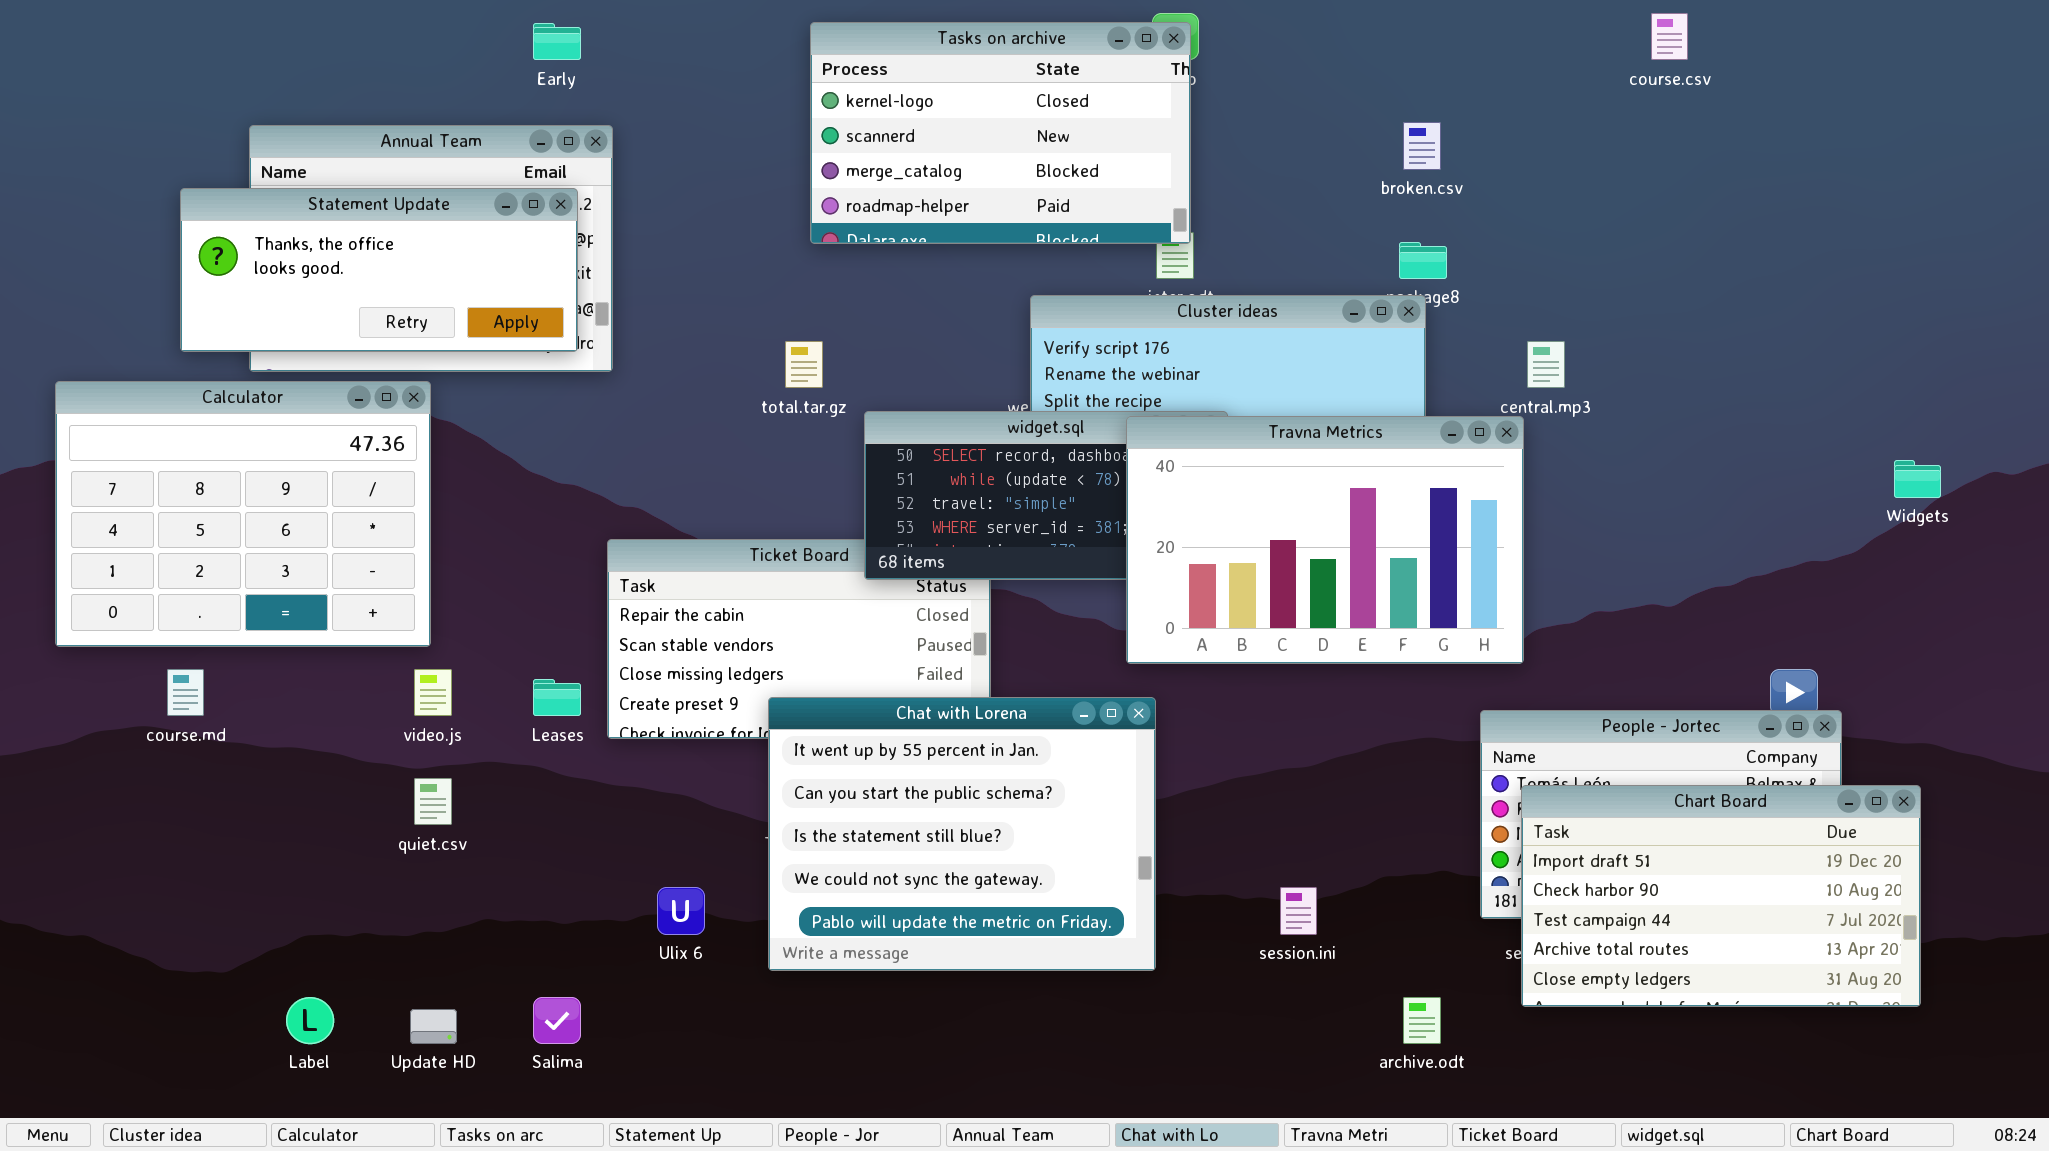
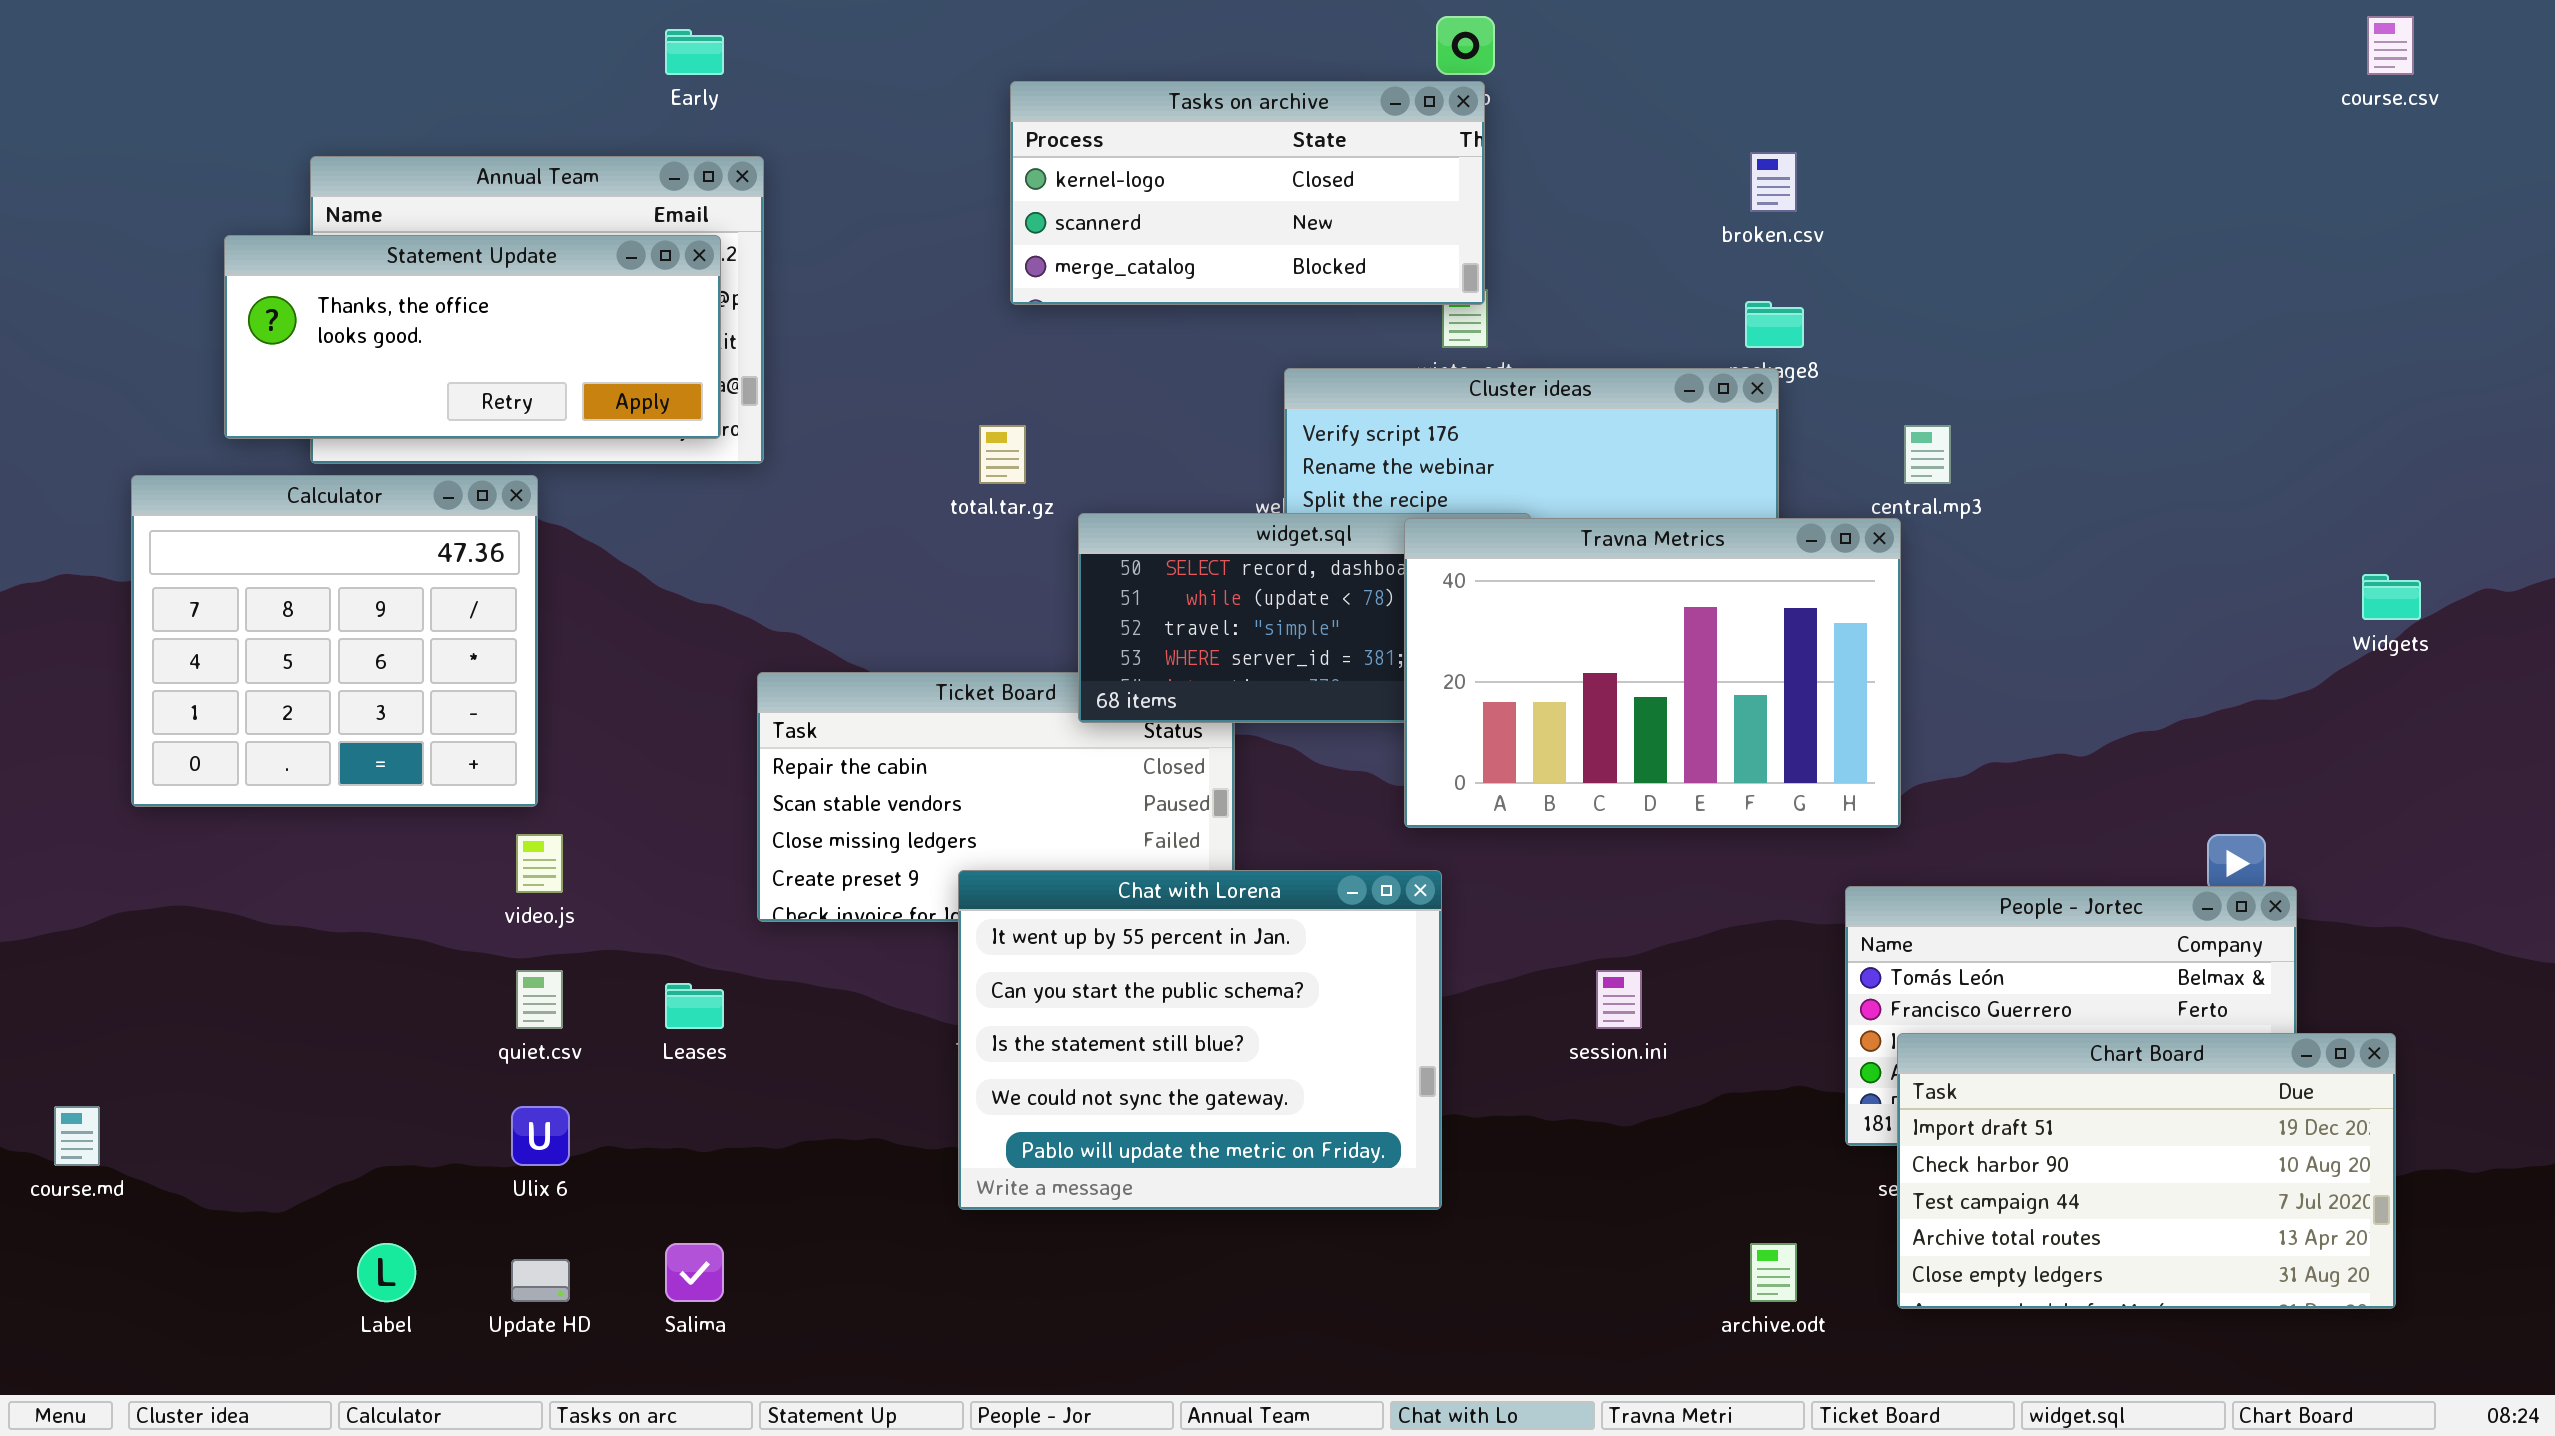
course.csv: [1651,13,1688,60] -> [2367,16,2414,75], moved
Tasks on archive: [810,22,1191,244] -> [1010,81,1485,305], resized
Calculator: [55,381,431,647] -> [131,475,538,807], resized
course.md: [167,669,204,716] -> [54,1106,100,1166], moved
Leases: [533,679,581,716] -> [665,983,724,1029], moved
Chart Board: [1521,785,1921,1007] -> [1897,1033,2396,1309], moved
Ulix 6: [657,887,705,935] -> [511,1106,570,1166], moved
session.ini: [1280,887,1317,935] -> [1596,970,1642,1029], moved

